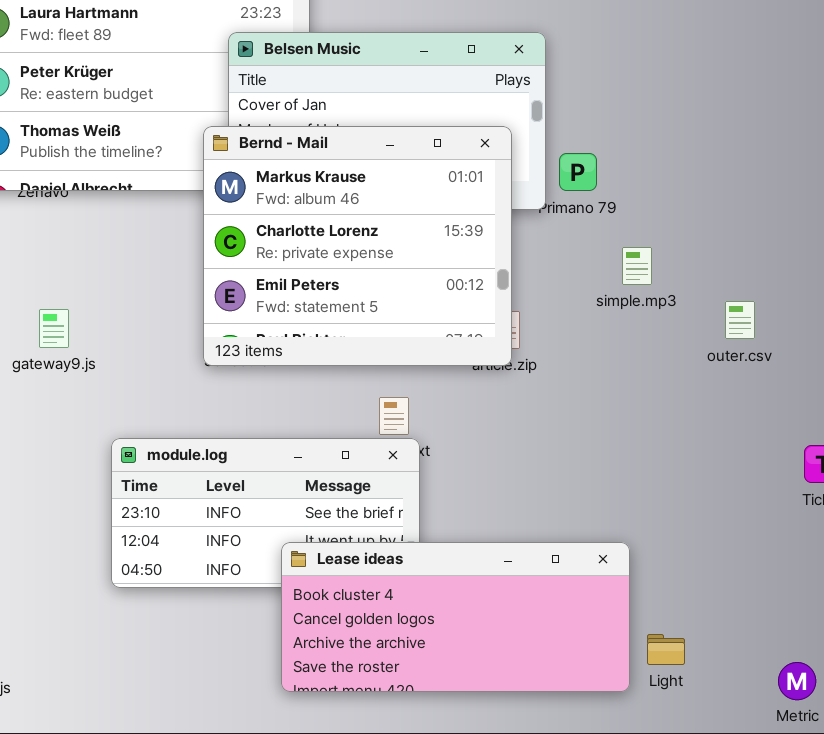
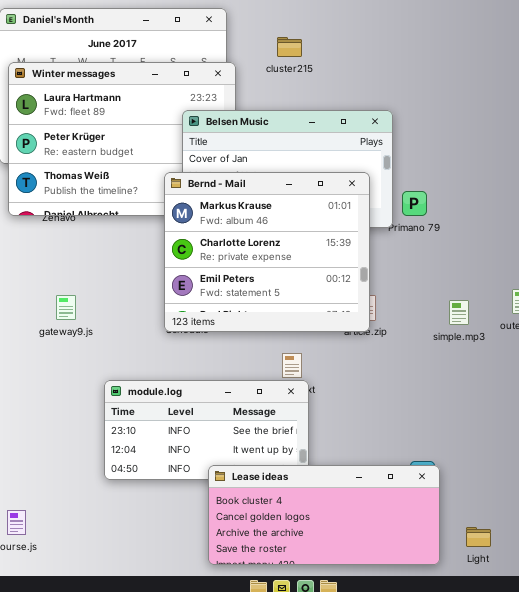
simple.mp3: [622,247,652,285] -> [449,300,469,325], moved
Lease ideas: [281,542,630,692] -> [208,465,440,565], moved
Light: [647,634,685,665] -> [466,527,491,547], moved

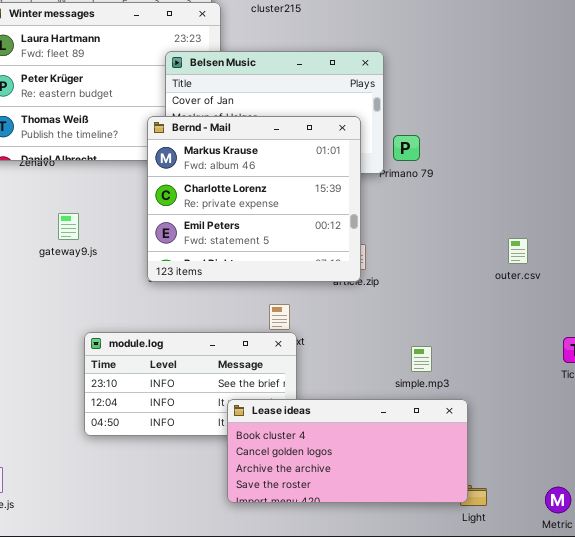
gateway9.js: [56,295,76,320] -> [58,213,79,240], moved
simple.mp3: [449,300,469,325] -> [411,346,432,372], moved
Lease ideas: [208,465,440,565] -> [227,399,468,503], moved

